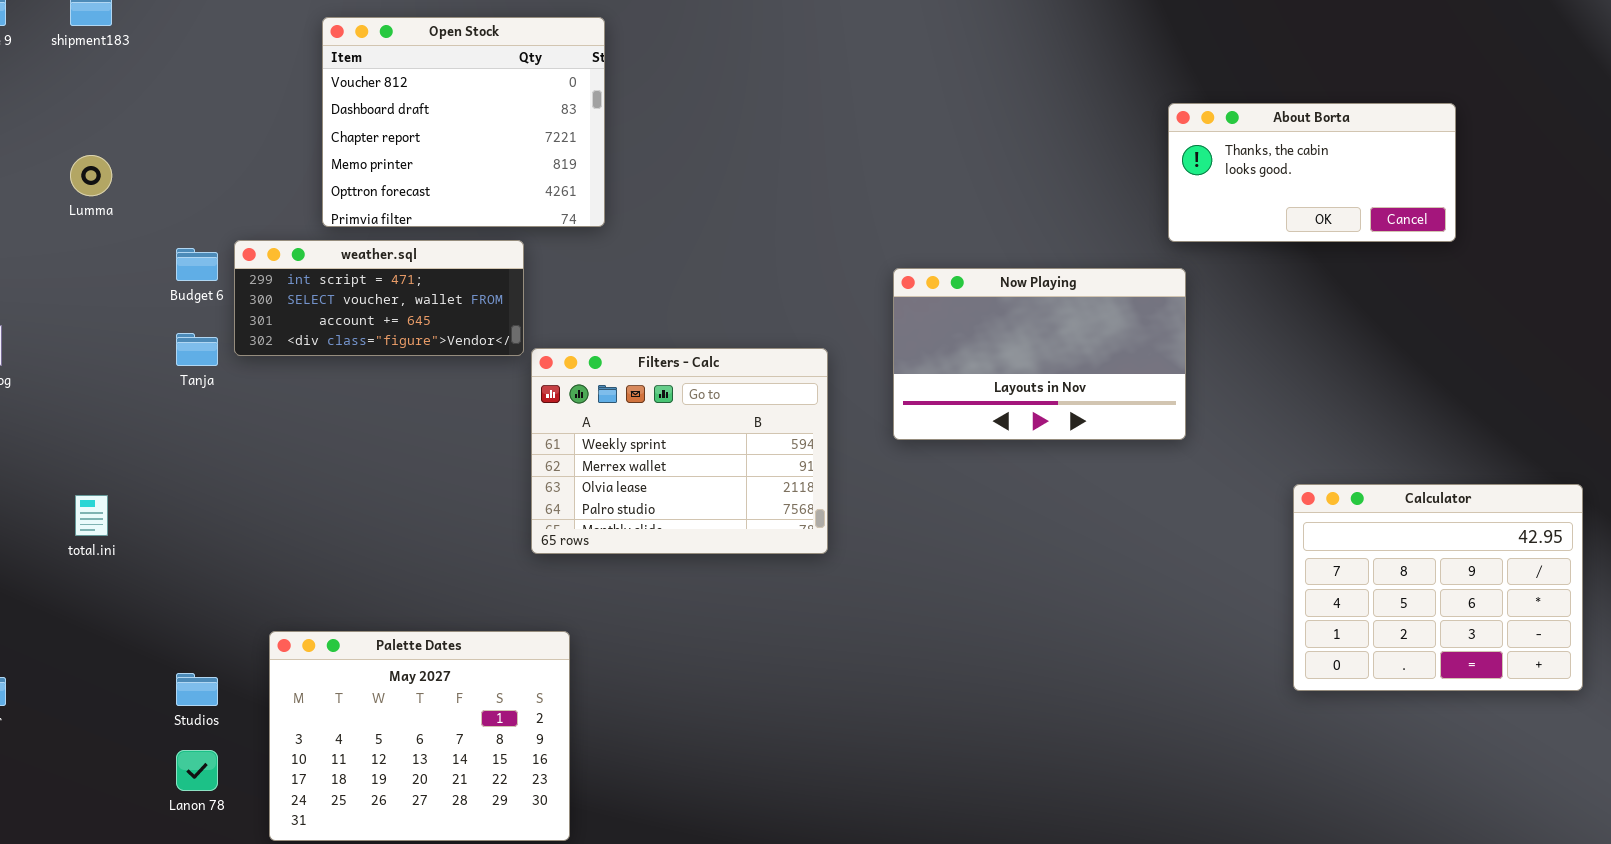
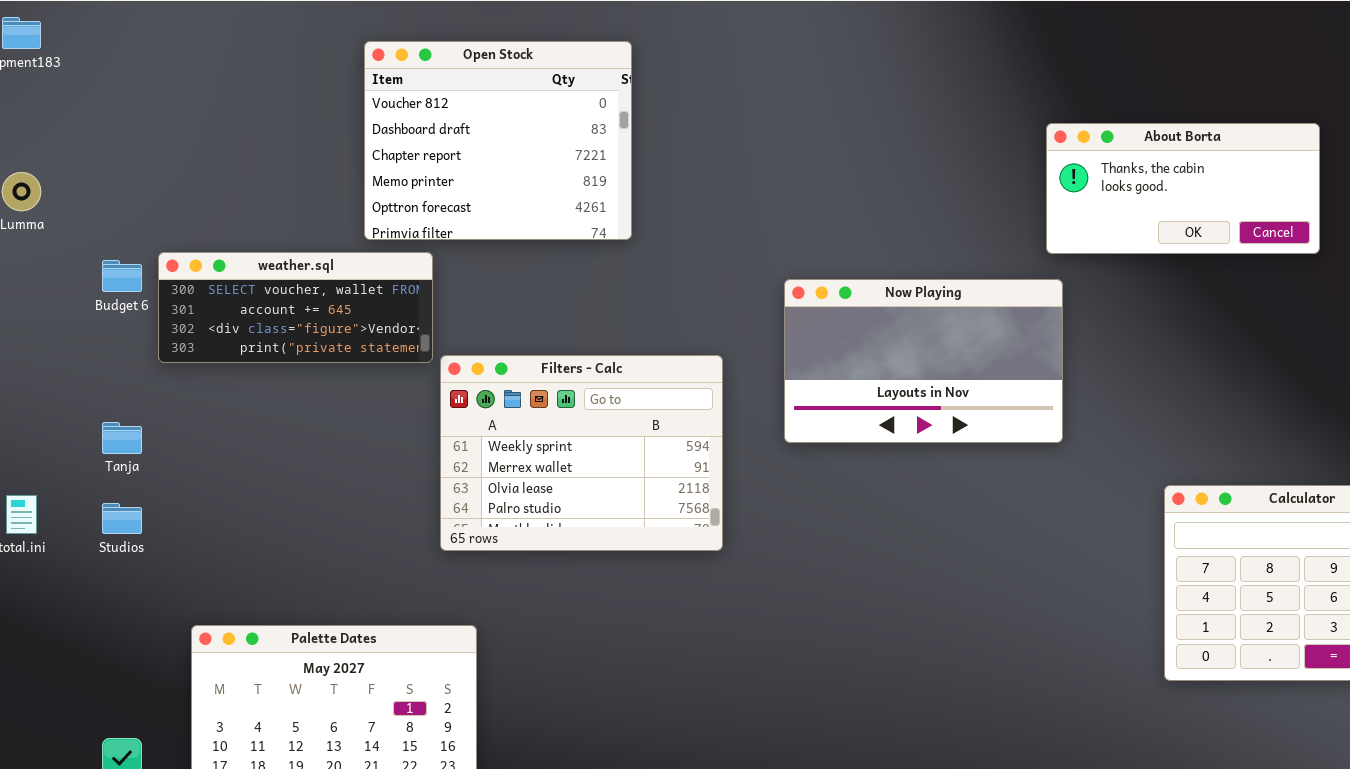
Open Stock: [322,17,605,227] -> [364,41,632,240], moved
weather.sql: [234,240,524,356] -> [158,252,433,363], scrolled down 1 row
Tanja: [176,333,218,366] -> [102,422,142,454], moved
Studios: [176,673,218,706] -> [102,503,142,534], moved

